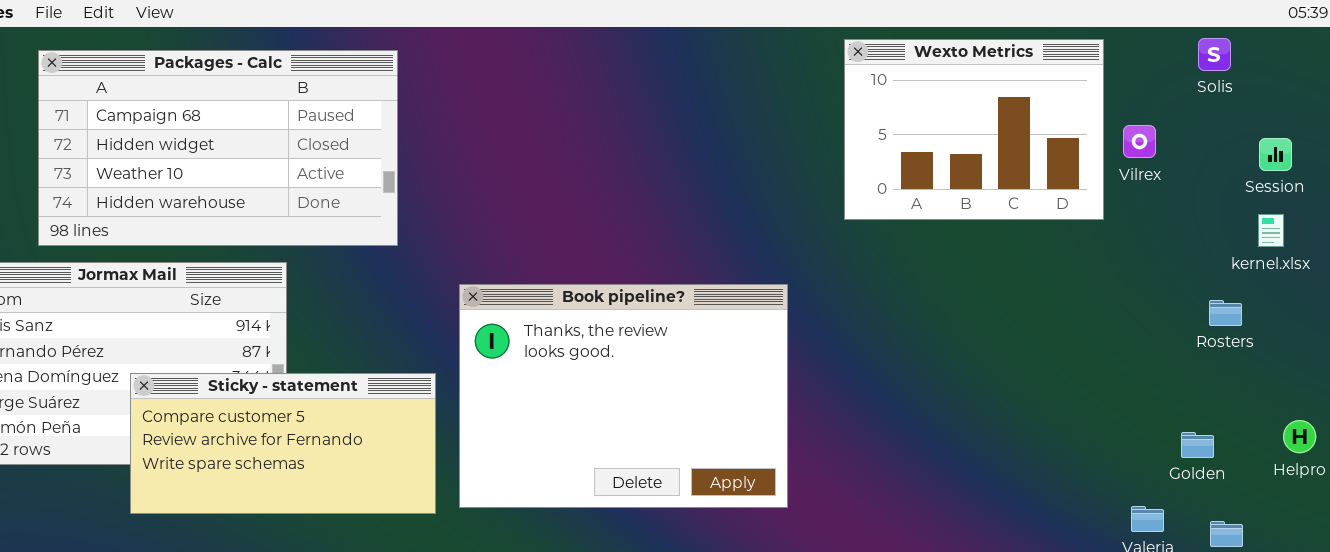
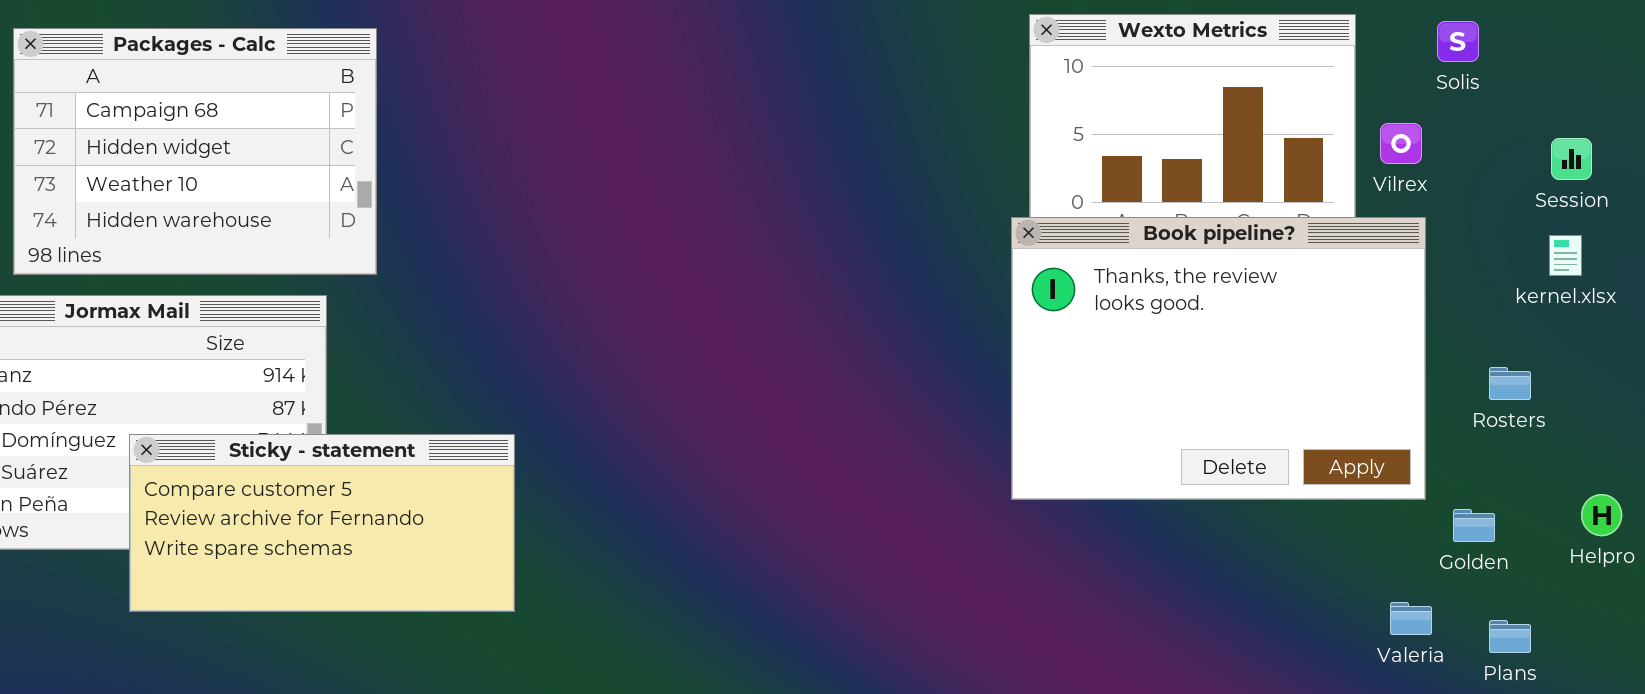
Solis: [1198,38,1231,71] -> [1437,21,1479,62], moved
Packages - Calc: [38,50,398,246] -> [13,28,377,275], resized
Book pipeline?: [459,284,788,508] -> [1011,217,1426,500], moved
Rosters: [1209,300,1242,326] -> [1489,367,1531,400], moved

